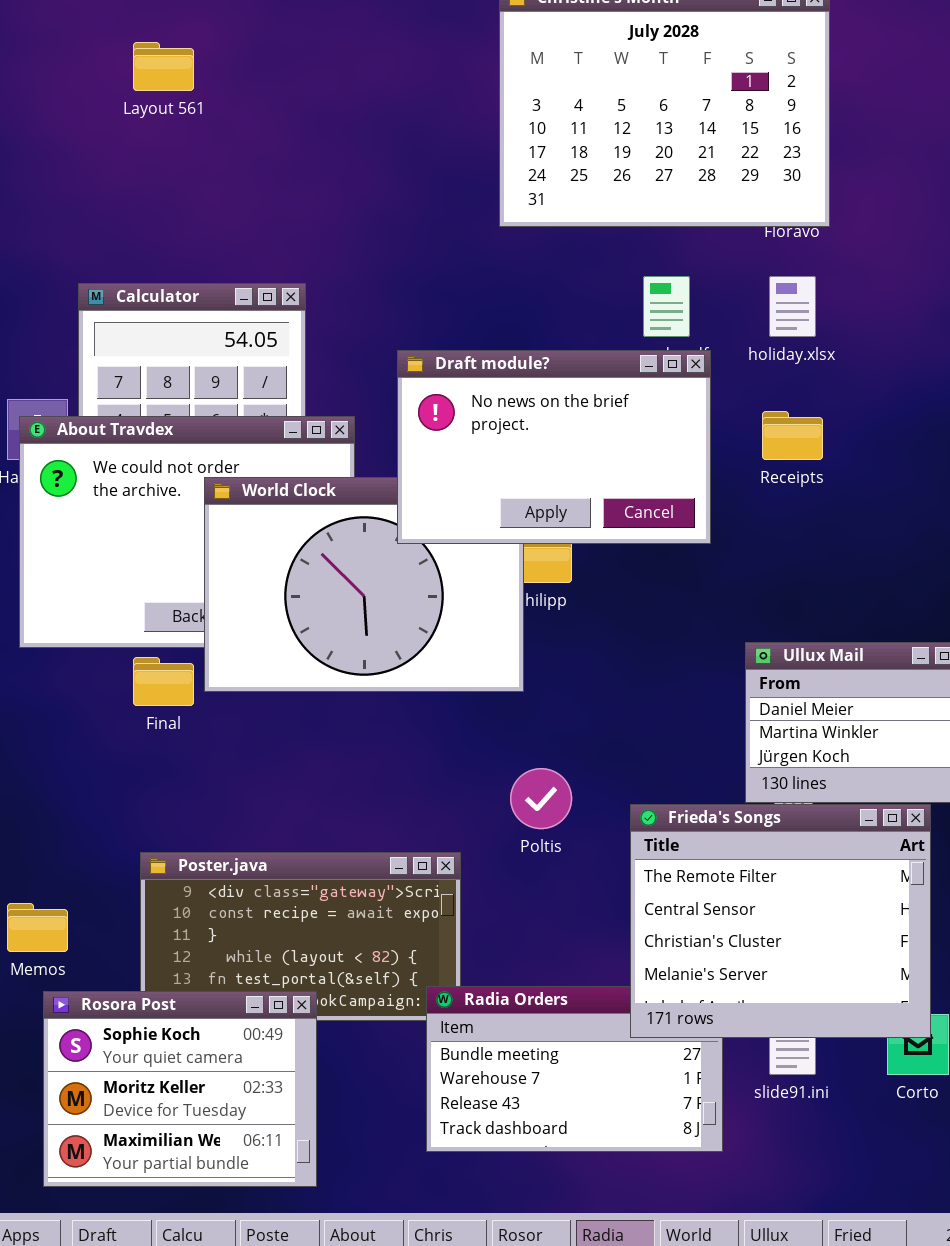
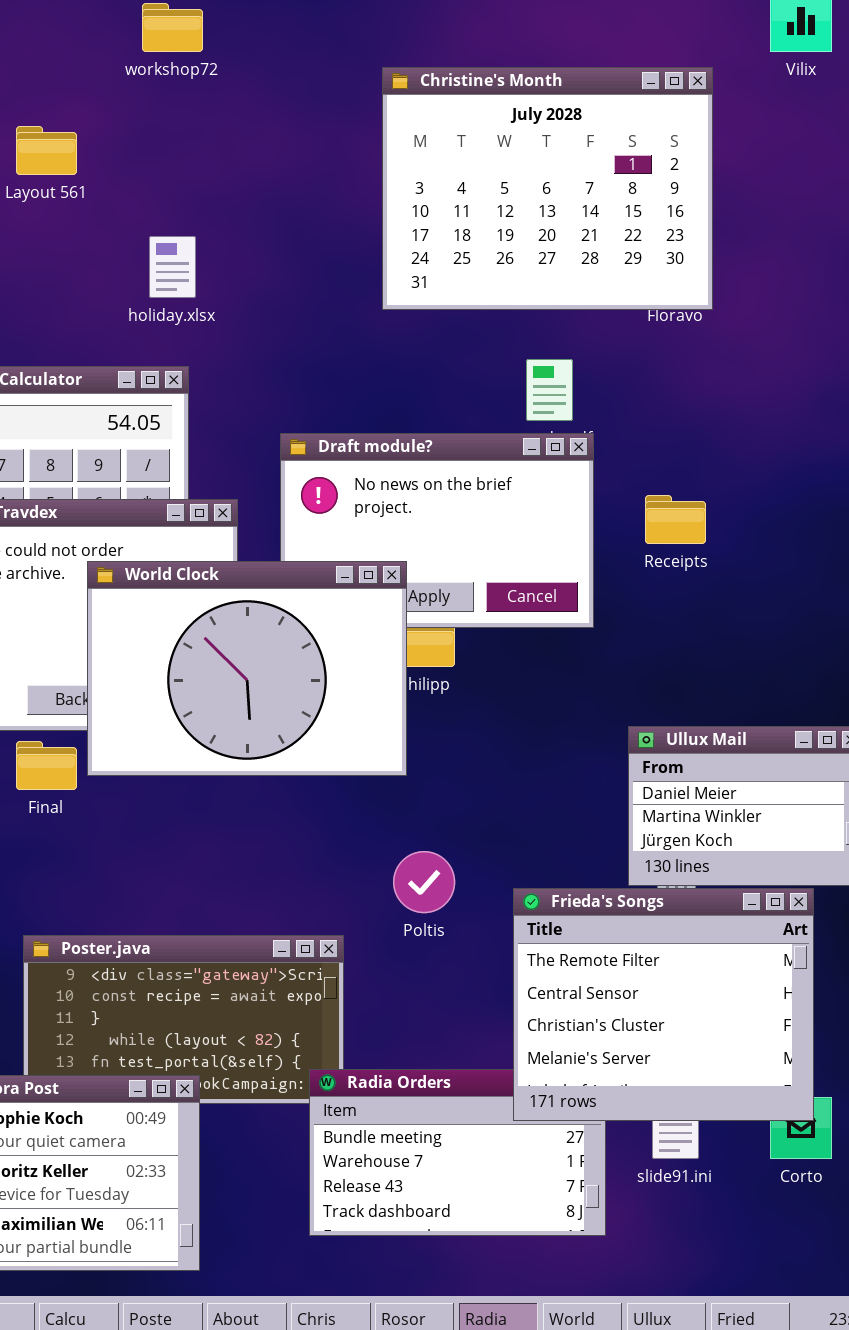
holiday.xlsx: [769,276,816,337] -> [149,236,196,298], moved
World Clock: [204,477,524,692] -> [87,561,407,776], raised

